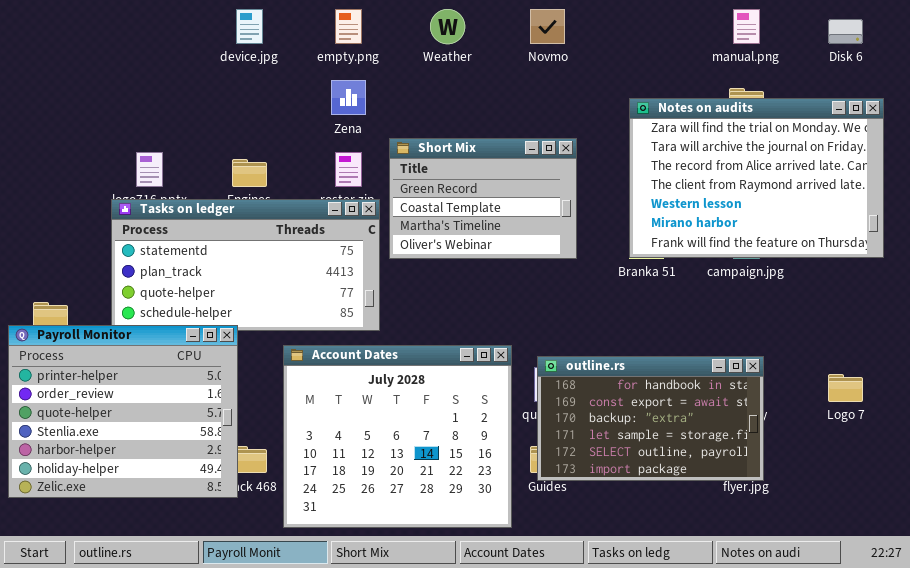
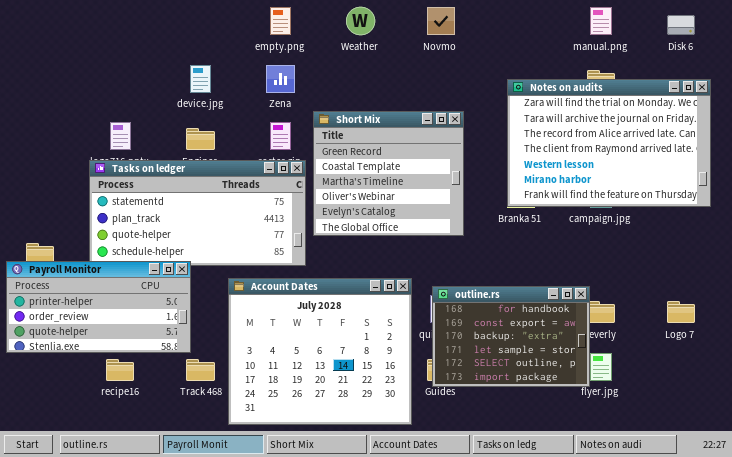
device.jpg: [236,9,263,44] -> [190,65,211,93], moved
Short Mix: [389,138,577,259] -> [313,111,464,236], resized
Payroll Monitor: [8,325,238,498] -> [6,261,191,353], resized
outline.rs: [537,356,764,481] -> [432,286,590,387], resized

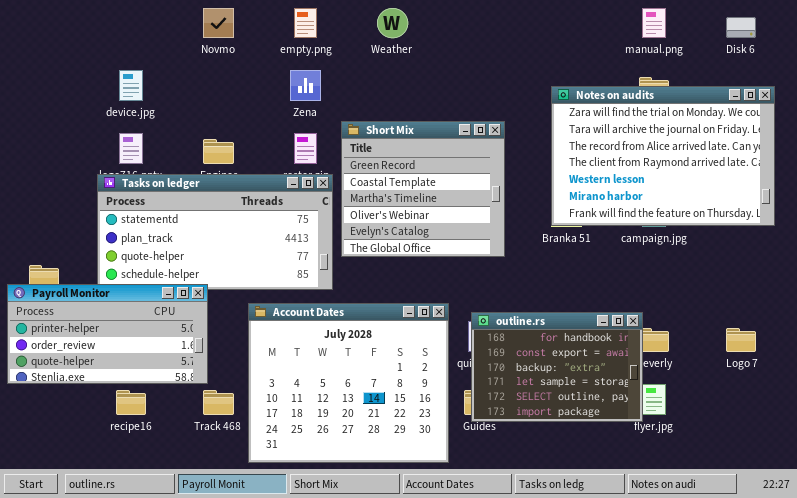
Novmo: [427,7,455,35] -> [203,8,234,38], moved
device.jpg: [190,65,211,93] -> [119,70,143,101], moved

